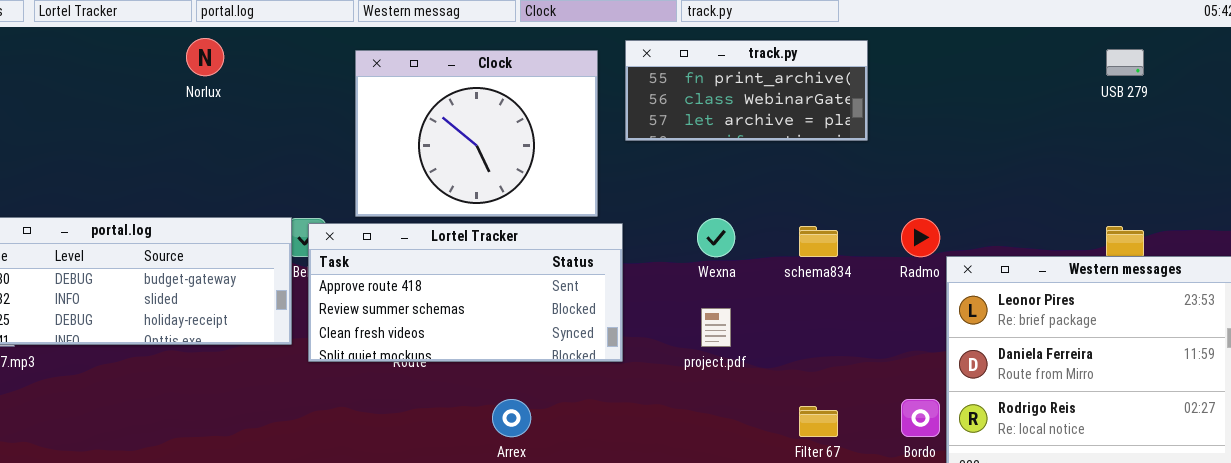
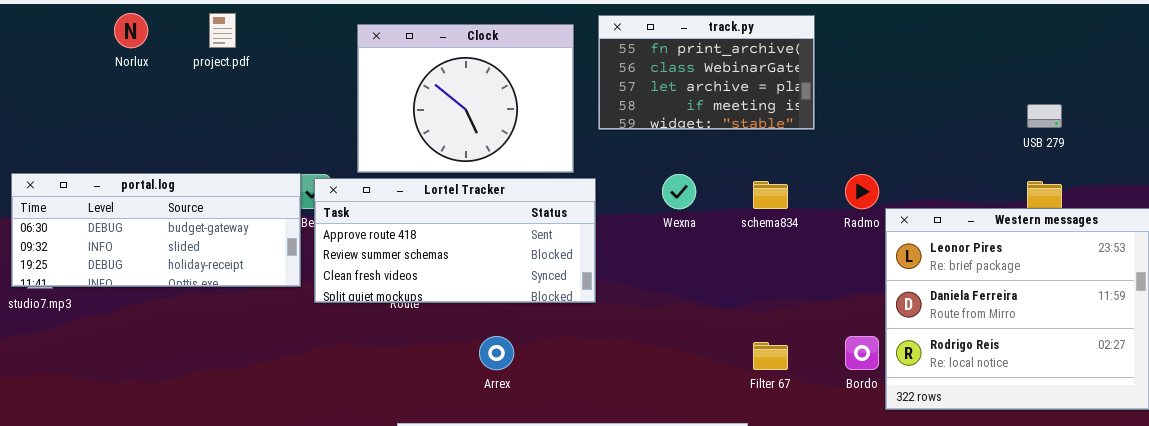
Norlux: [186,38,224,76] -> [114,13,148,48], moved
track.py: [625,40,868,141] -> [598,15,815,130], resized
USB 279: [1106,49,1144,76] -> [1027,104,1062,128], moved
project.pdf: [701,308,731,347] -> [209,13,236,48], moved

